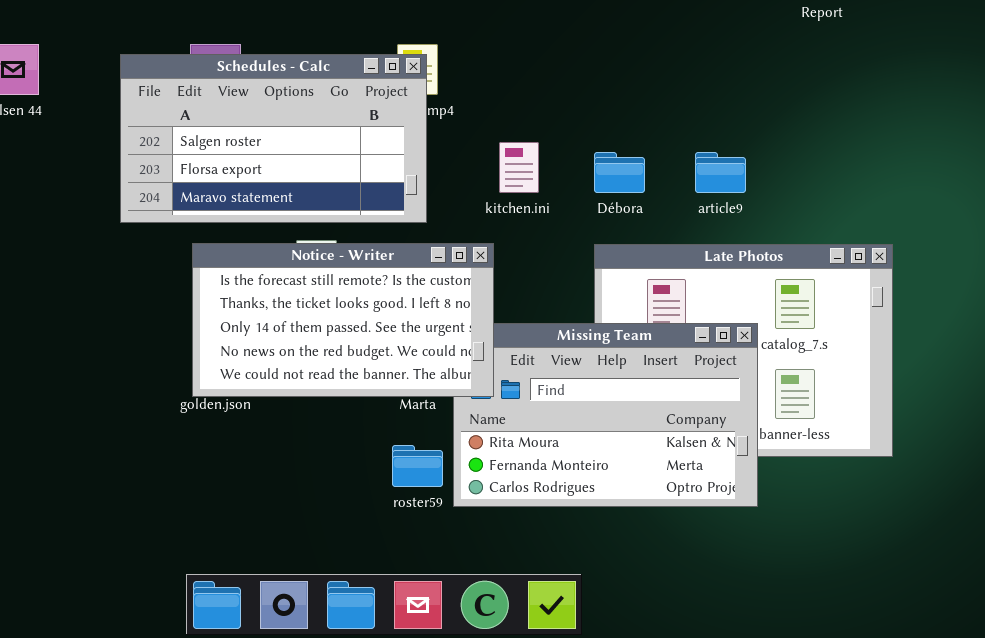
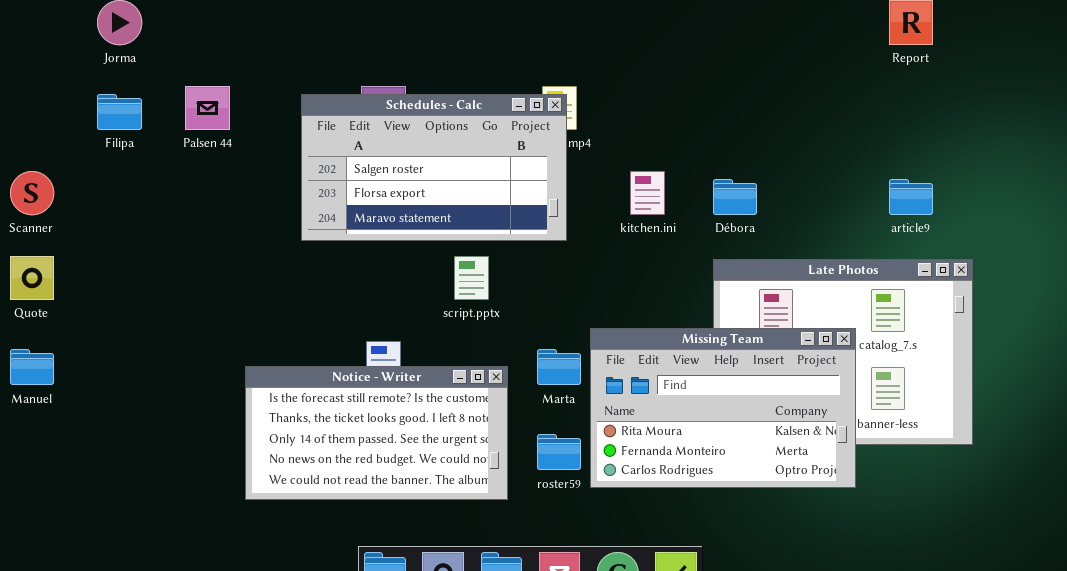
article9: [695,152,746,193] -> [889,179,933,215], moved
Notice - Writer: [192,243,494,397] -> [245,366,508,500], moved

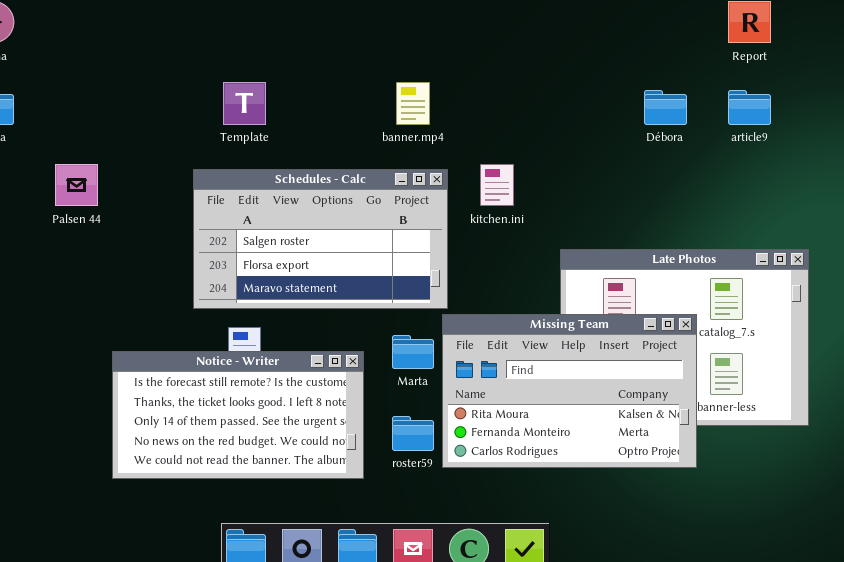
Palsen 44: [185,86,230,130] -> [55,164,98,206], moved
Schedules - Calc: [301,94,567,241] -> [193,169,448,309], moved
Débora: [713,179,757,215] -> [644,90,687,125], moved
article9: [889,179,933,215] -> [728,90,771,125], moved

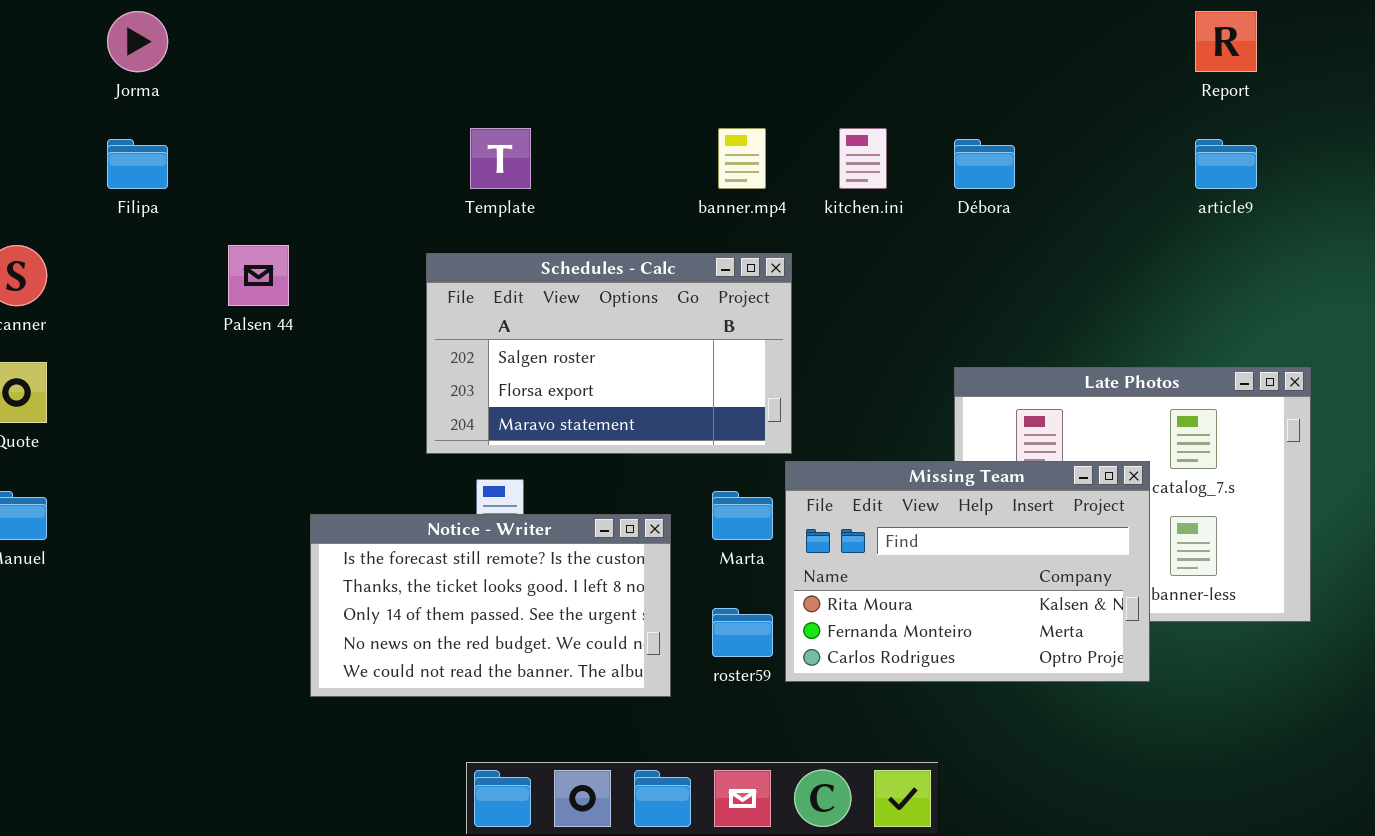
Débora: [644,90,687,125] -> [954,139,1015,189], moved
kitchen.ini: [480,164,514,206] -> [839,128,887,189], moved

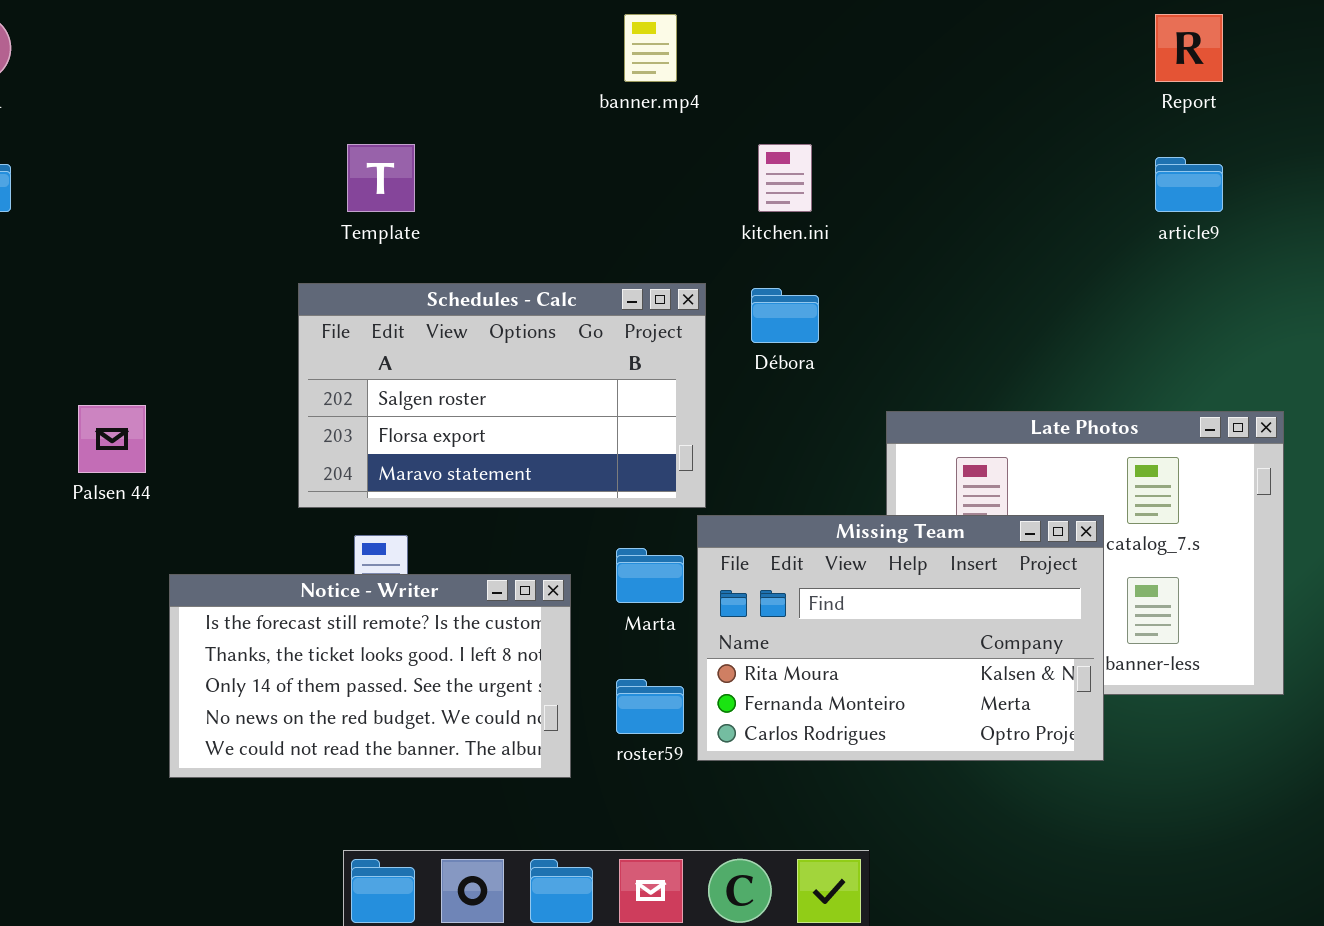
banner.mp4: [718,128,766,189] -> [624,14,677,82], moved
Débora: [954,139,1015,189] -> [751,288,819,343], moved
Palsen 44: [228,245,289,306] -> [78,405,146,473], moved

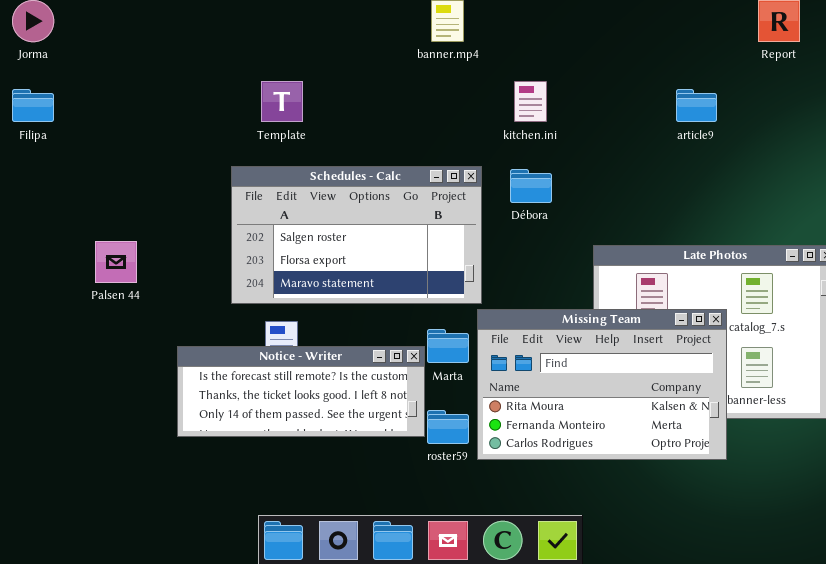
article9: [1155,157,1223,212] -> [676,89,717,122], moved
Notice - Writer: [169,574,571,778] -> [177,346,425,437], moved, resized

